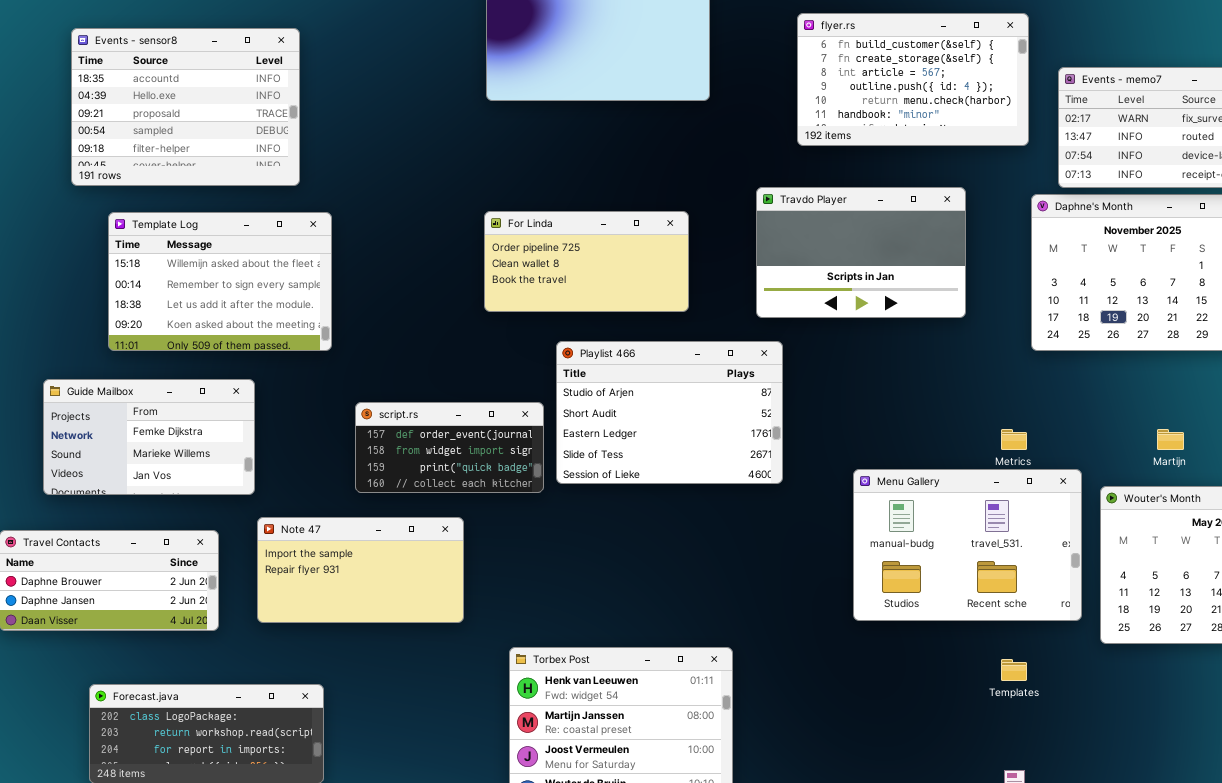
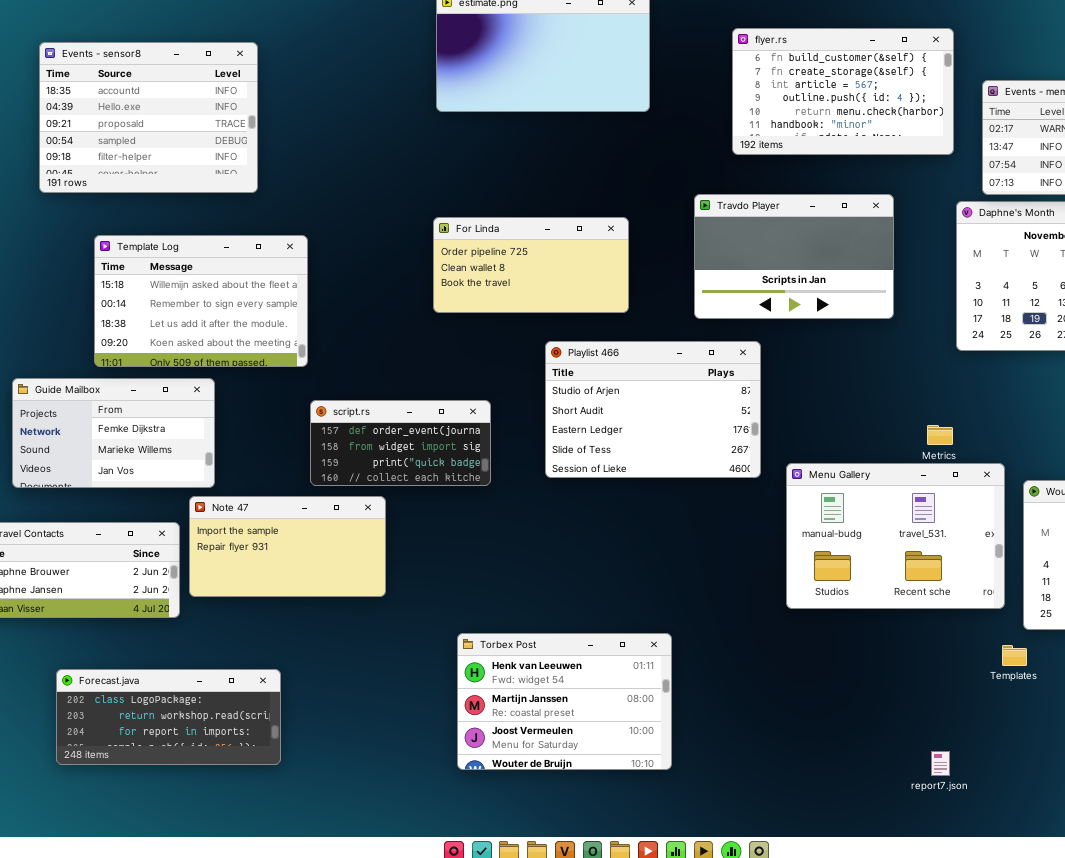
Template Log: [108,212,332,351] -> [94,235,308,367], moved
Playlist 466: [556,341,783,484] -> [545,341,761,478], moved
Note 47: [257,517,464,623] -> [189,496,386,597], moved
Templates: [1001,659,1027,681] -> [1002,645,1027,666], moved

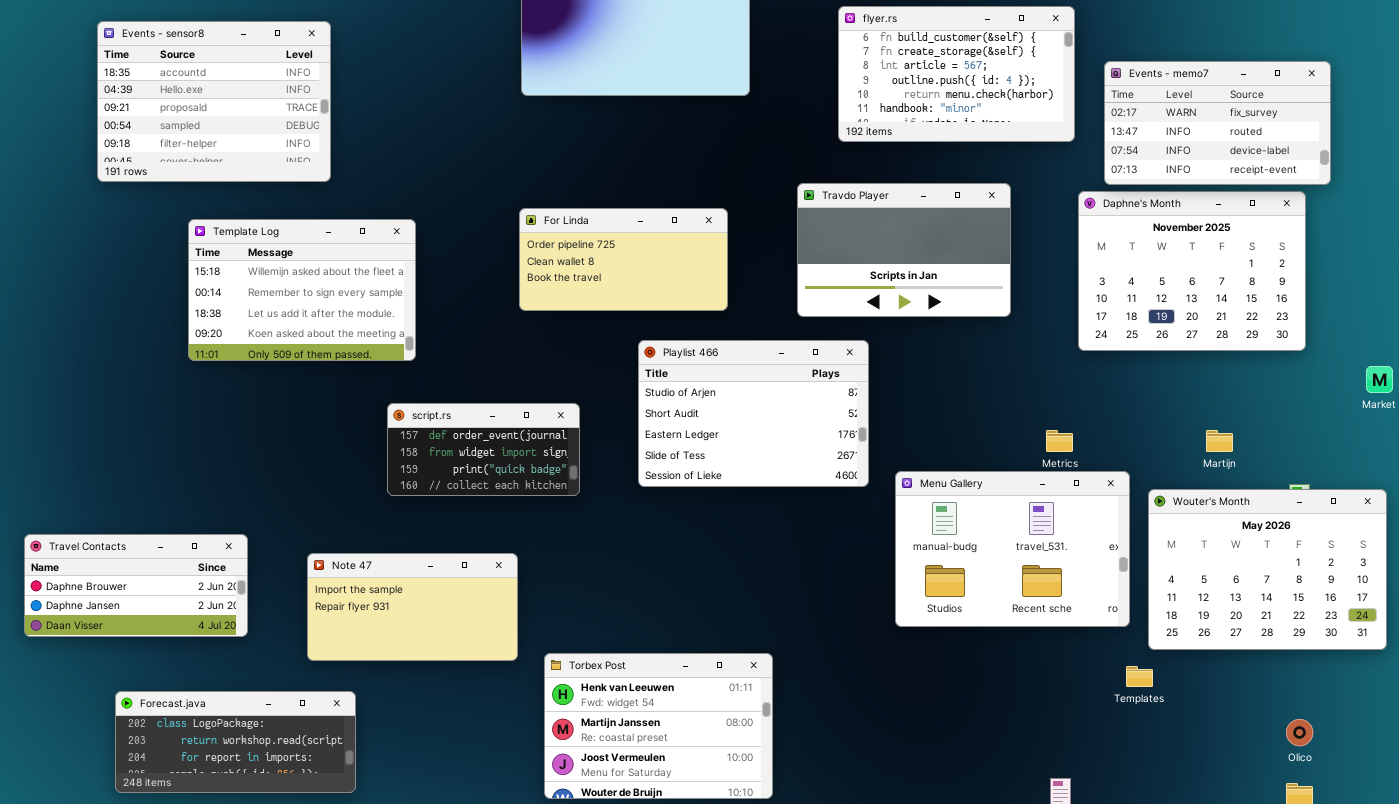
Template Log: [94,235,308,367] -> [188,219,416,361], moved
Guide Mailbox: [12,378,215,488] -> none, closed
Note 47: [189,496,386,597] -> [307,553,518,661], moved

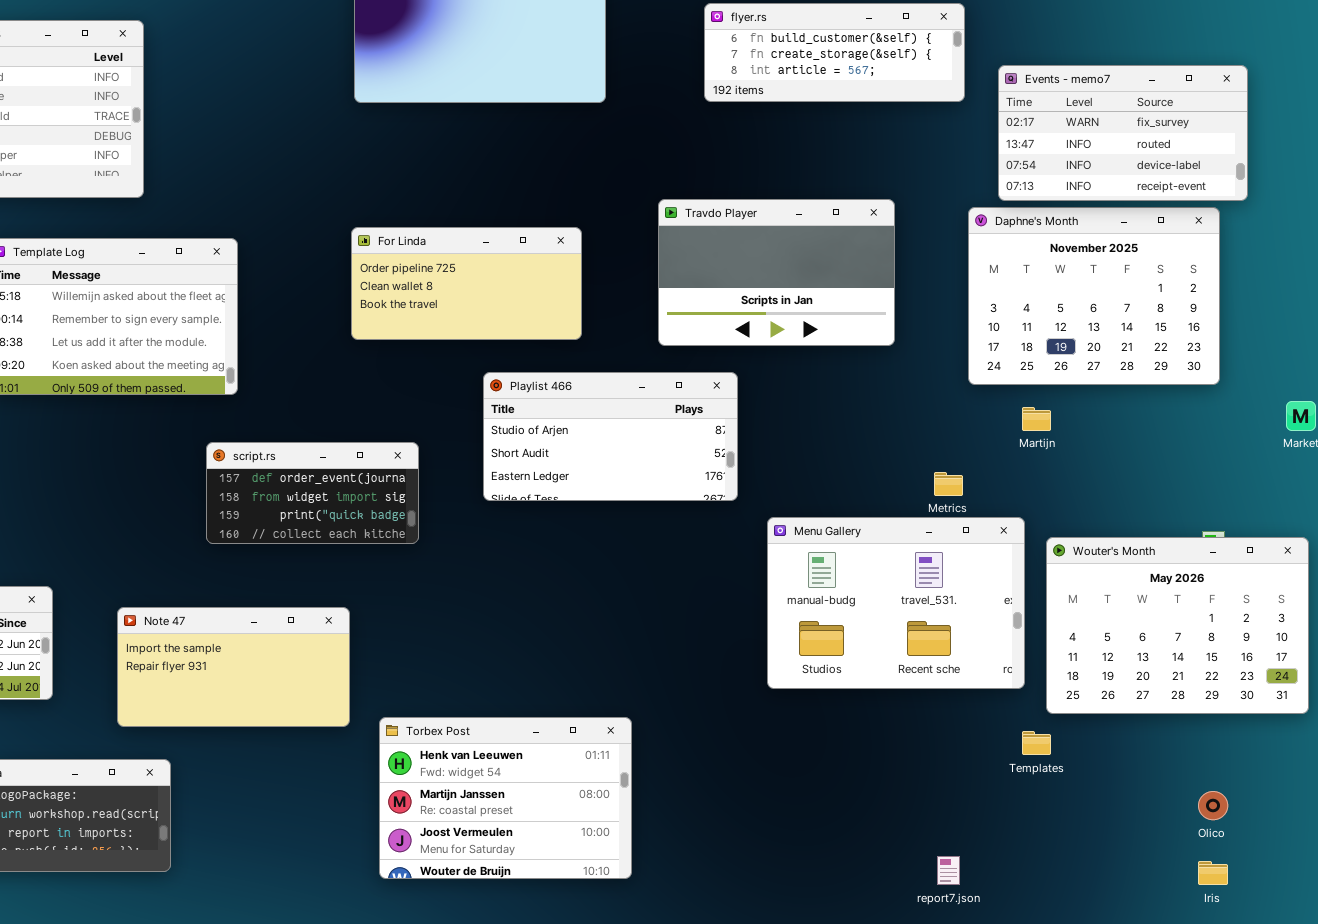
flyer.rs: [838,6,1075,142] -> [704,3,965,102], resized
Playlist 466: [638,340,869,487] -> [483,372,738,501], resized
Martijn: [1206,430,1233,452] -> [1022,407,1051,431], moved

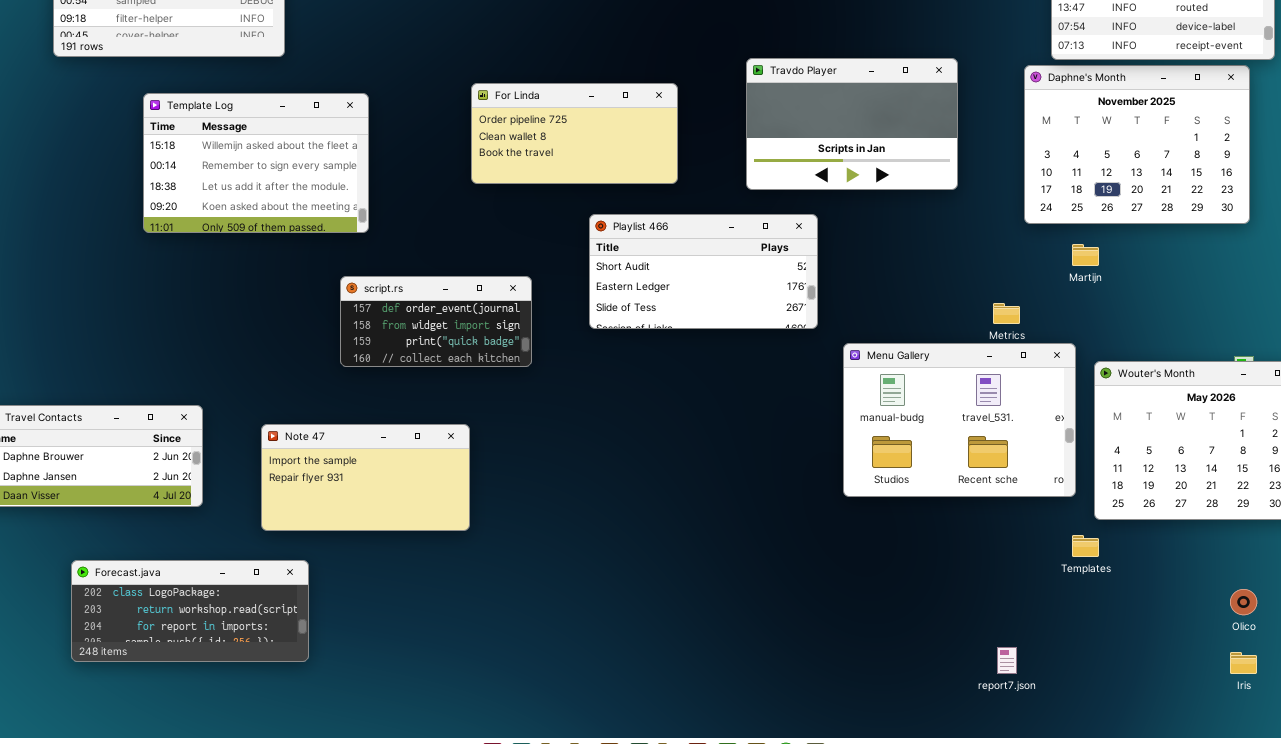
Playlist 466: [483,372,738,501] -> [589,214,818,329], scrolled down 1 row
Torbex Post: [379,717,632,879] -> none, closed

